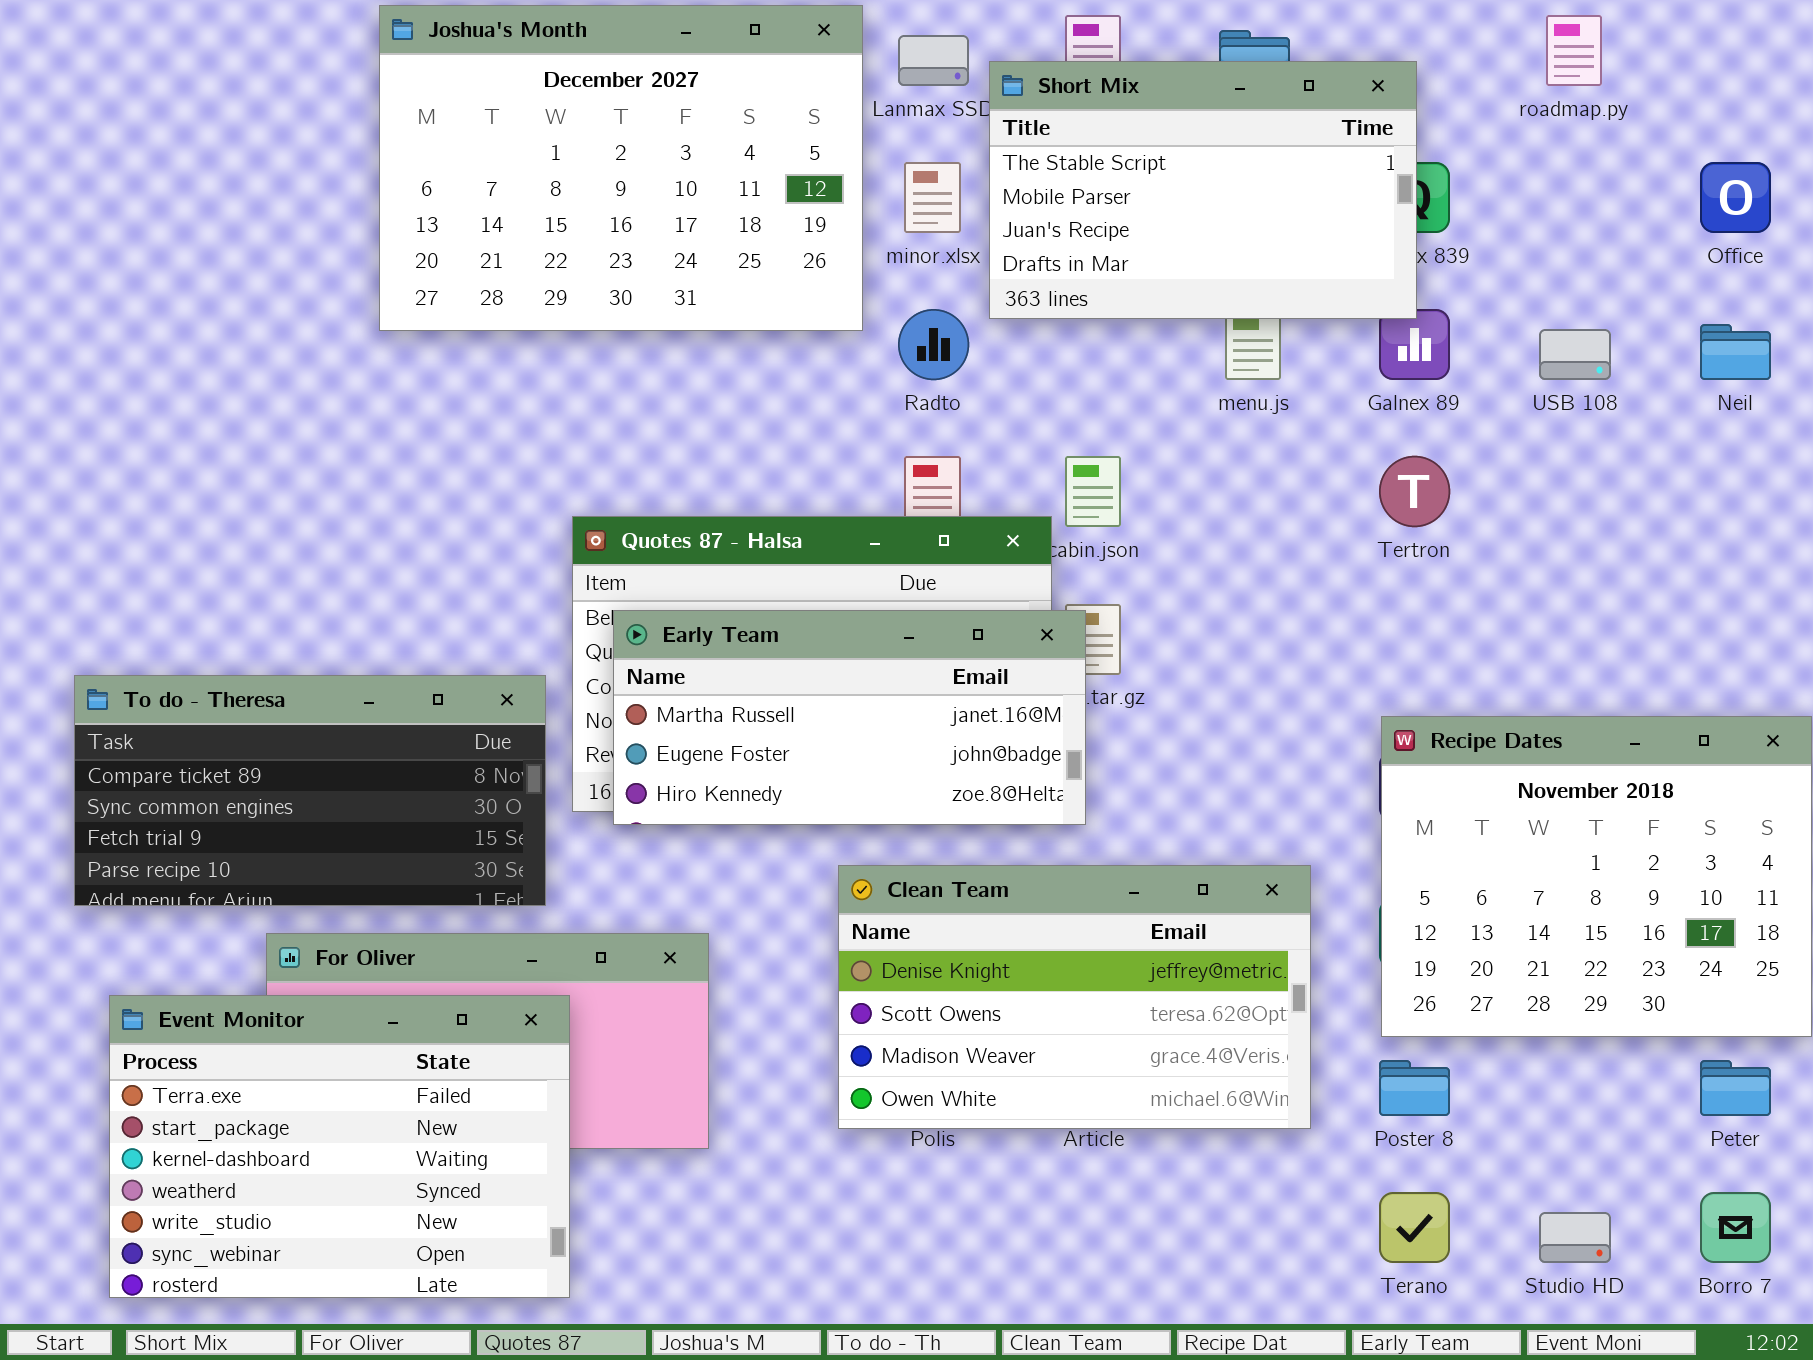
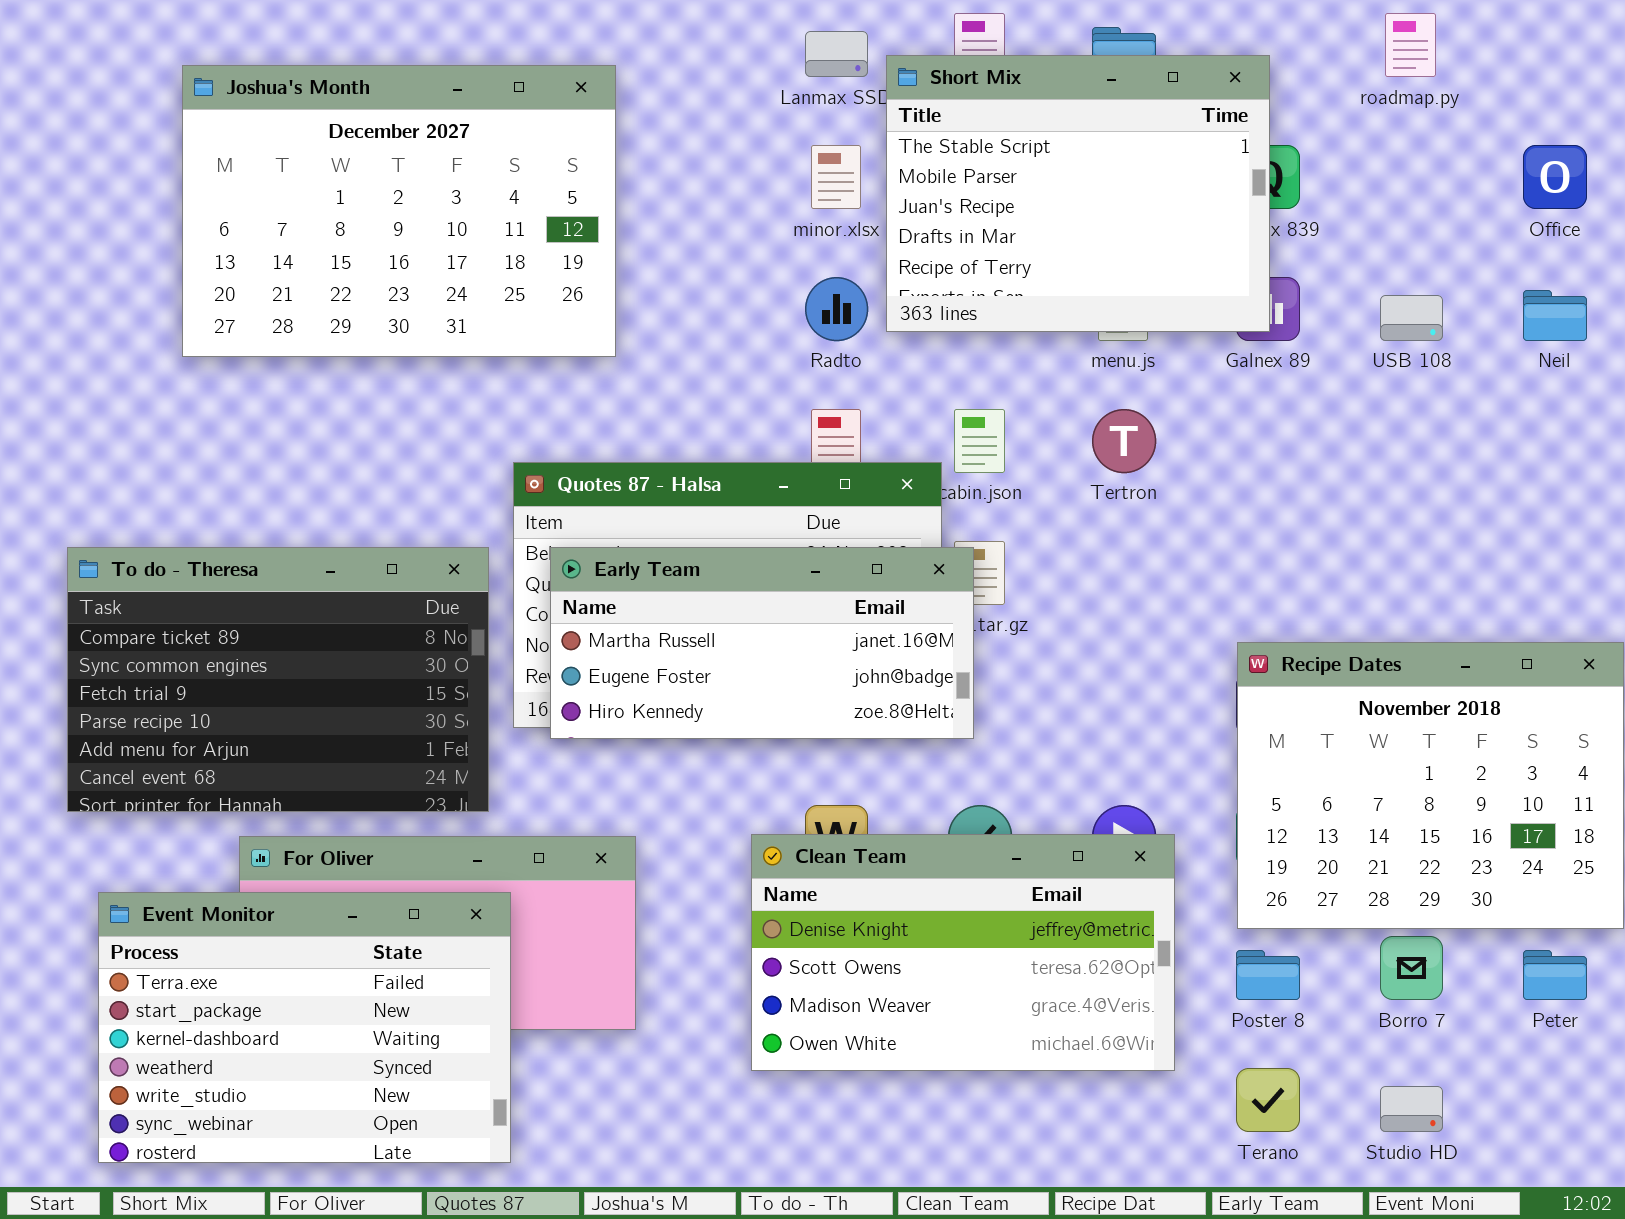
Joshua's Month: [379,5,863,331] -> [182,65,616,357], moved
Short Mix: [989,61,1417,319] -> [886,55,1270,332], resized
Tertron: [1379,456,1450,527] -> [1092,409,1156,473], moved
To do - Theresa: [74,675,546,906] -> [67,547,489,812], resized
Clean Team: [838,865,1311,1129] -> [751,834,1175,1071], moved
Borro 7: [1700,1192,1771,1263] -> [1380,936,1443,1000], moved

